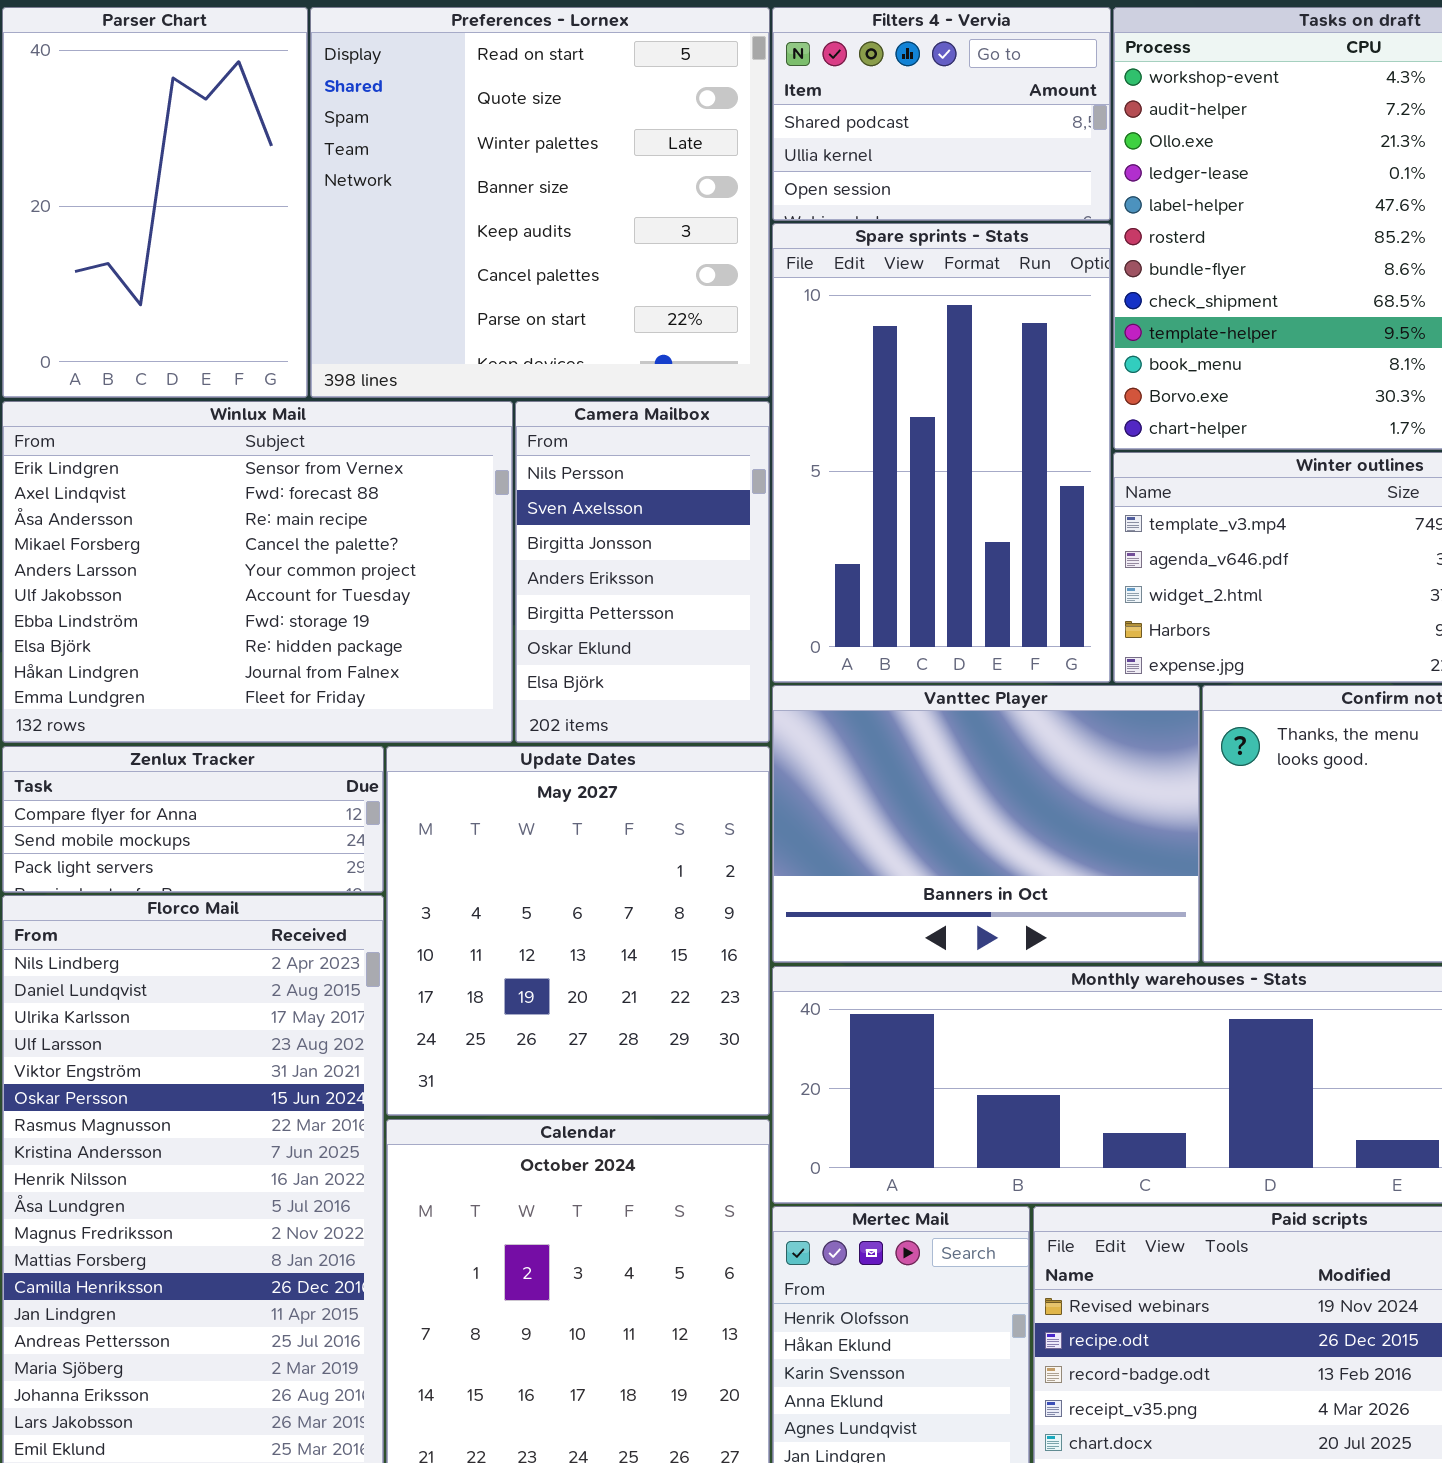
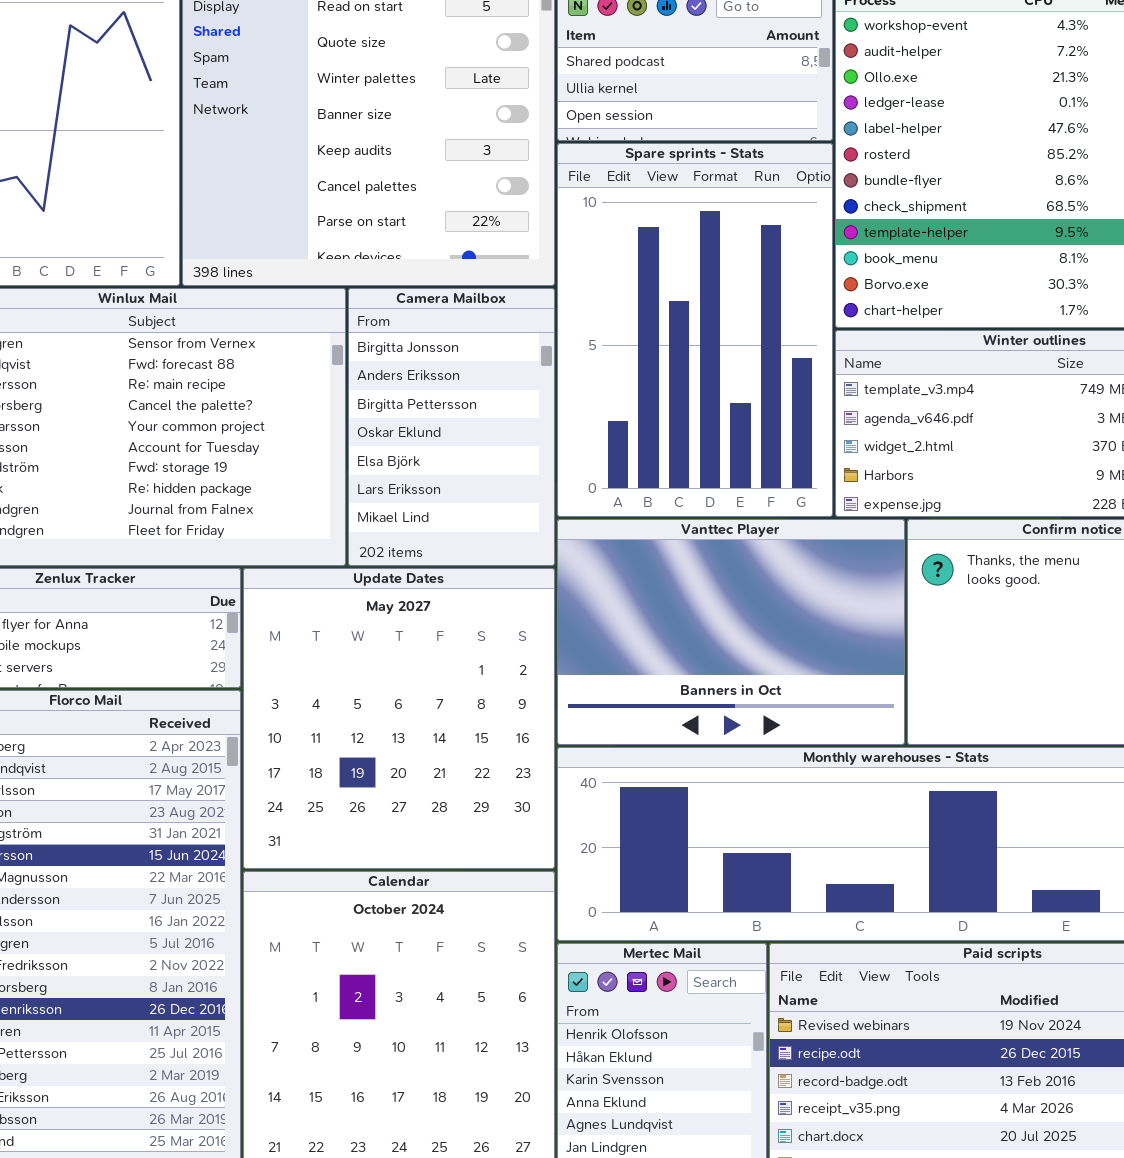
Camera Mailbox: [515,401,770,743] -> [348,288,555,566], scrolled down 2 rows

